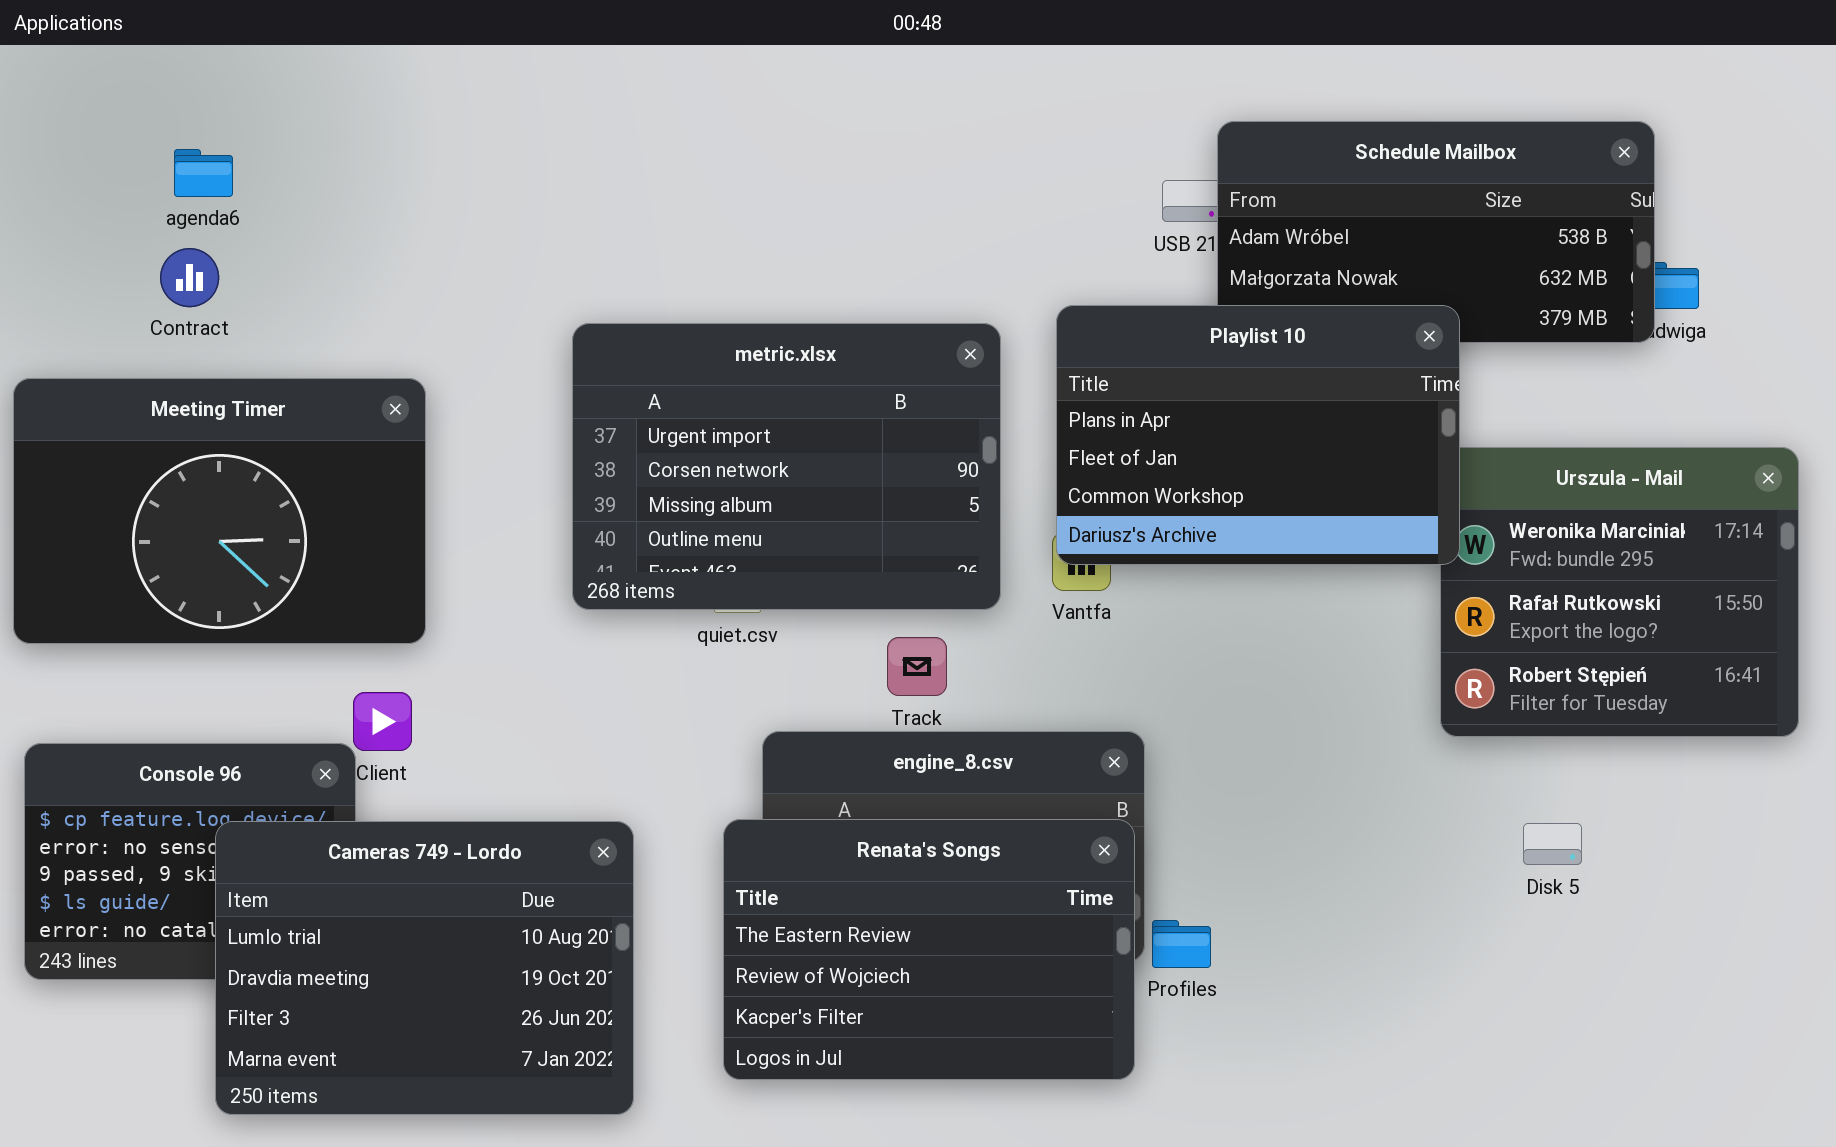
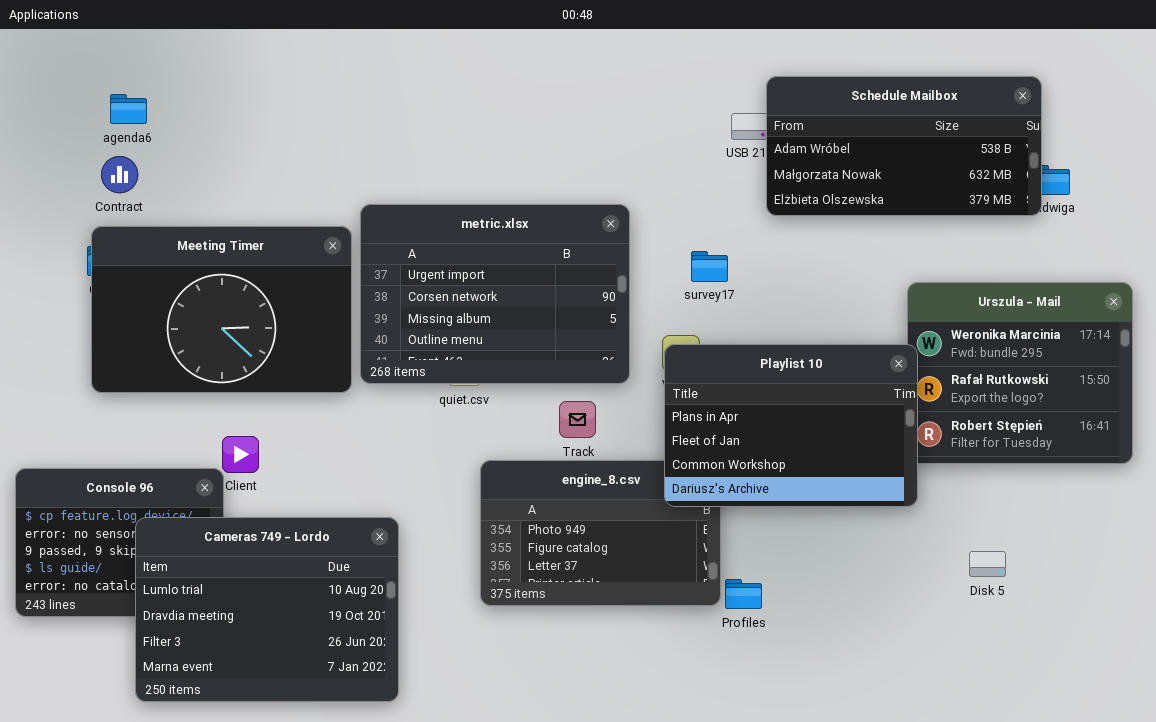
Playlist 10: [1056,305,1460,565] -> [664,344,918,507], moved
Meeting Timer: [13,378,426,644] -> [91,226,352,393], moved
Renata's Songs: [723,819,1135,1080] -> none, closed
Disk 5: [1523,823,1582,865] -> [969,551,1006,577], moved

